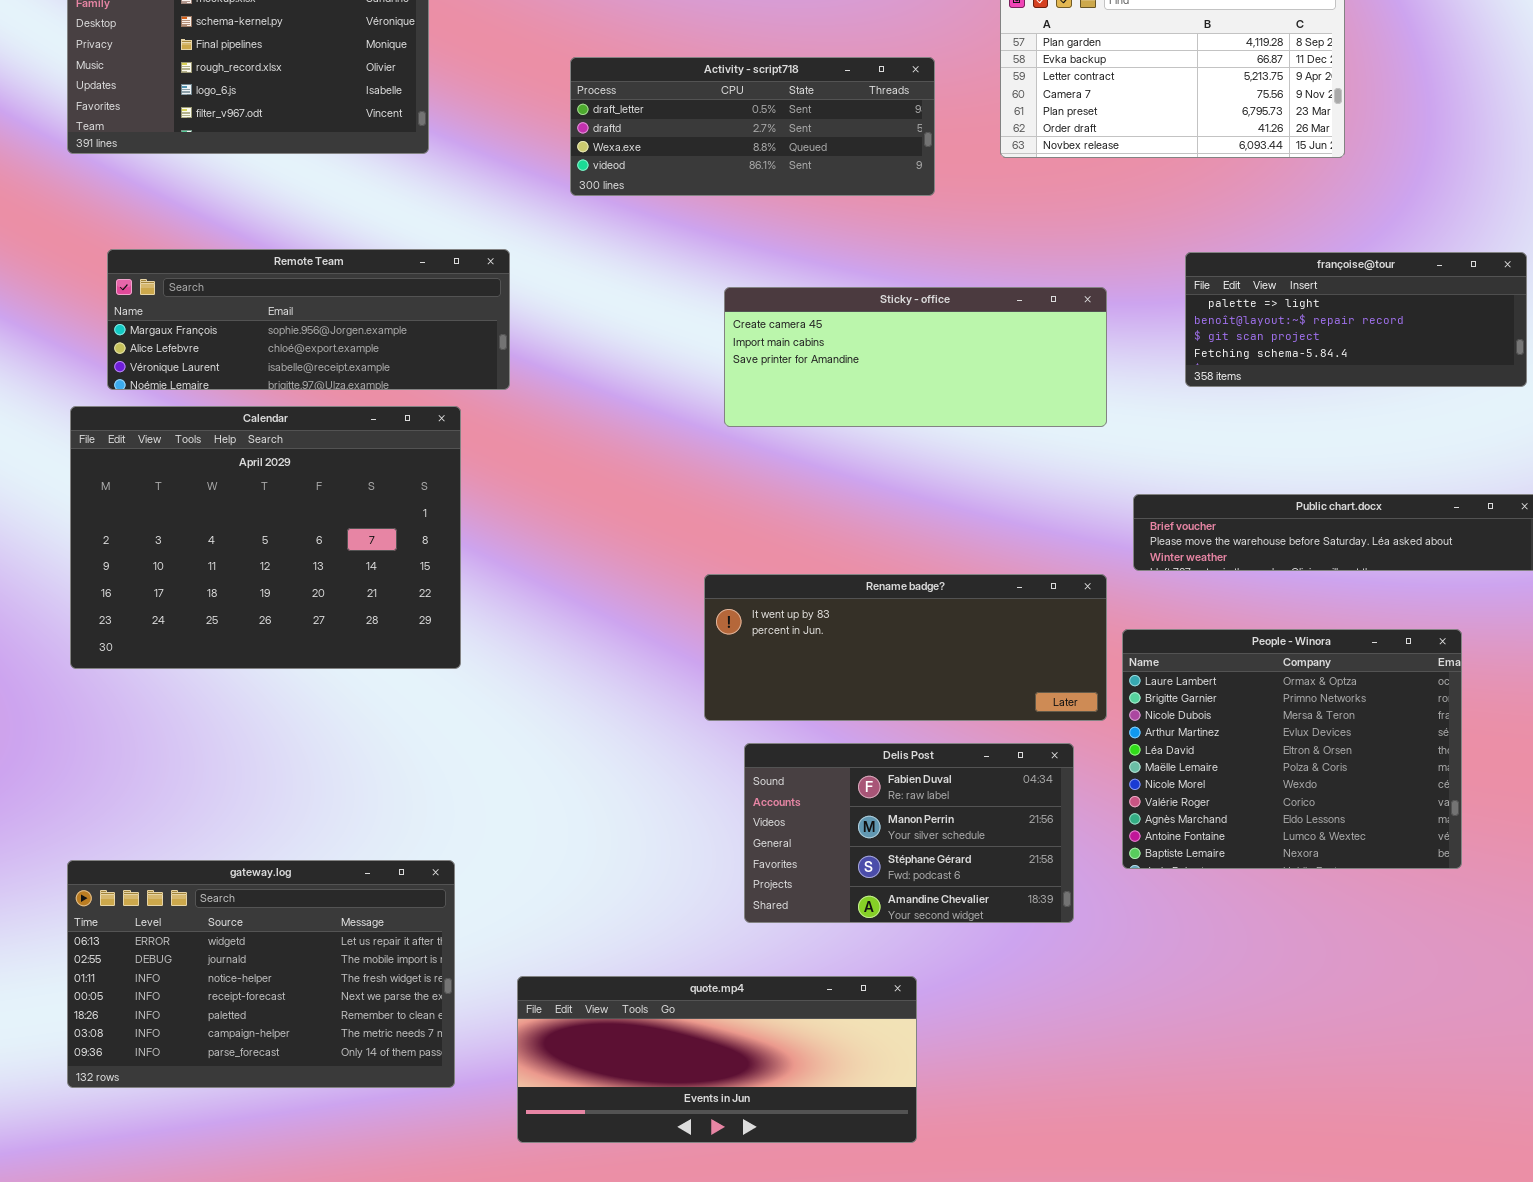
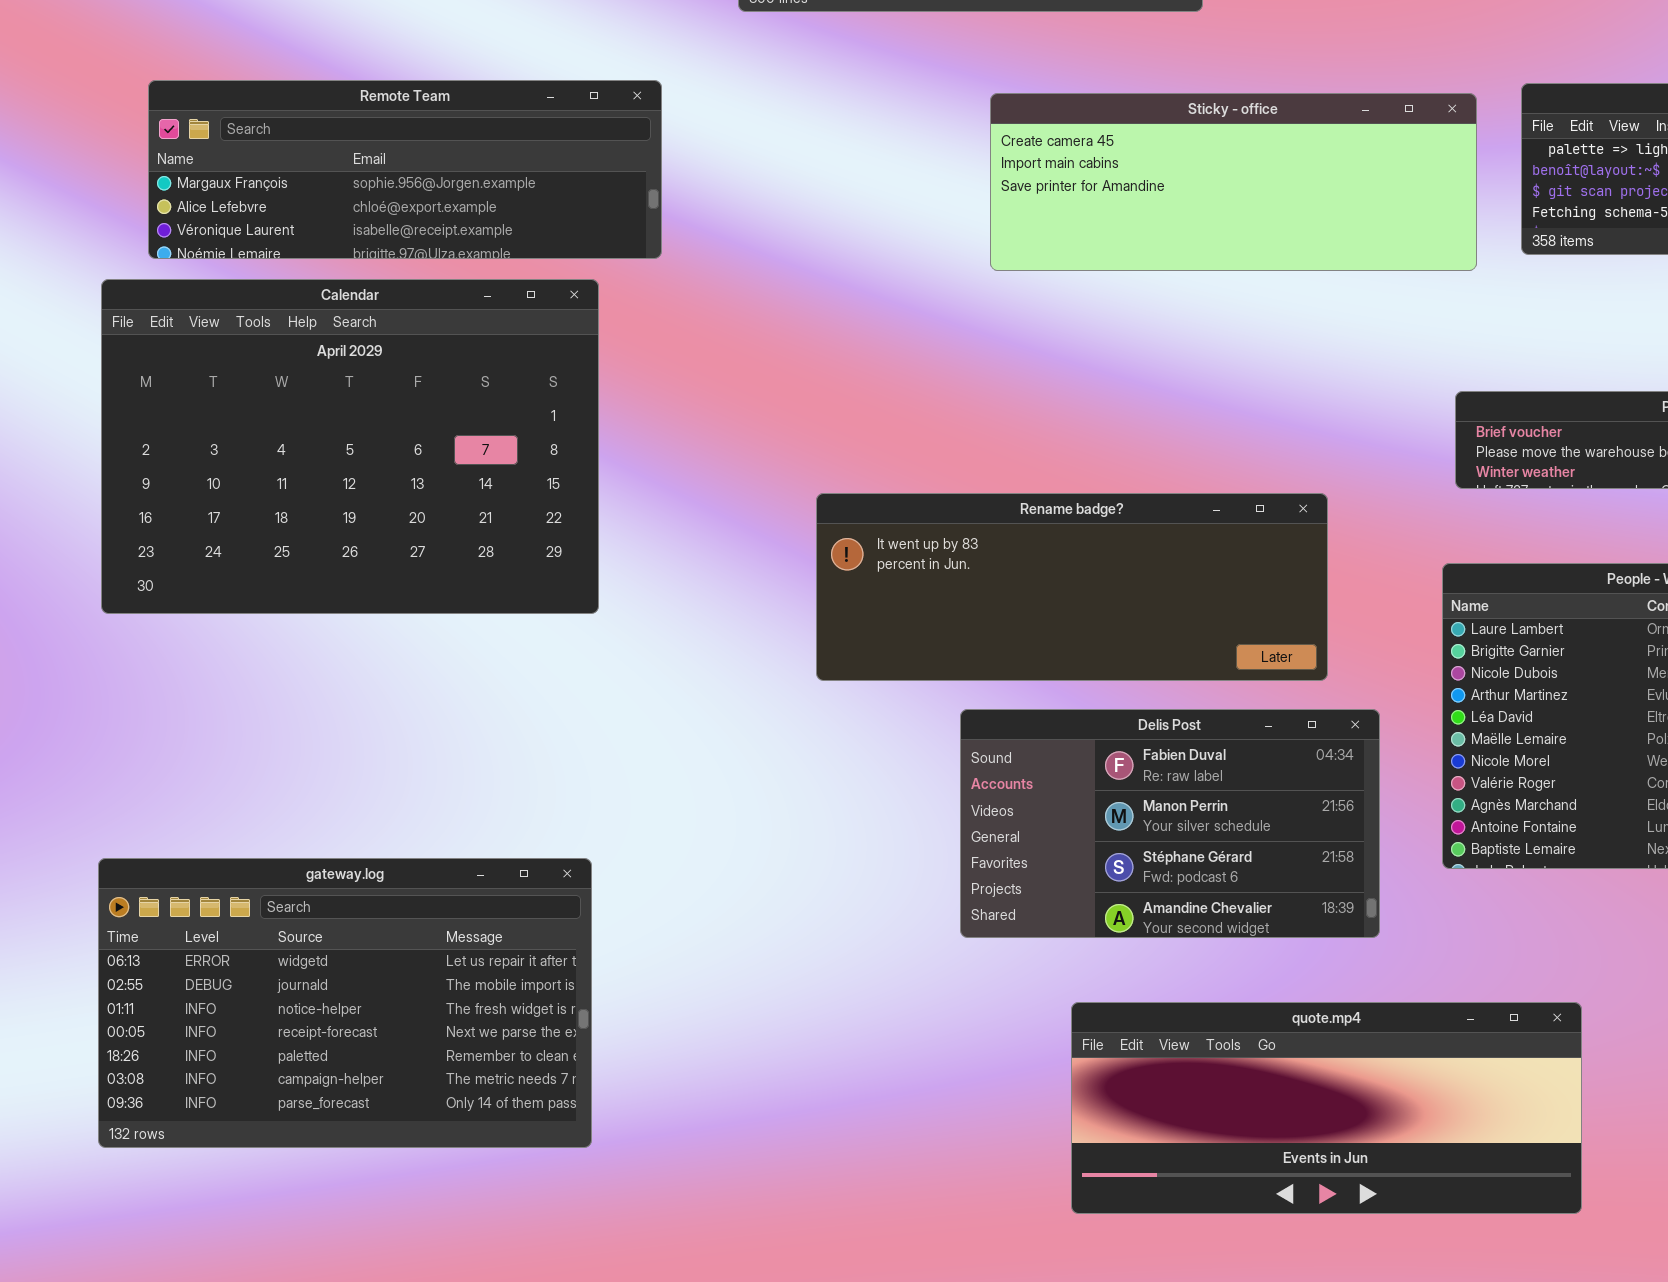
Sticky - office: [724,287,1107,427] -> [990,93,1477,271], moved
Rename badge?: [704,574,1107,721] -> [816,493,1328,681], moved
quote.mp4: [517,976,917,1143] -> [1071,1002,1582,1214], moved

